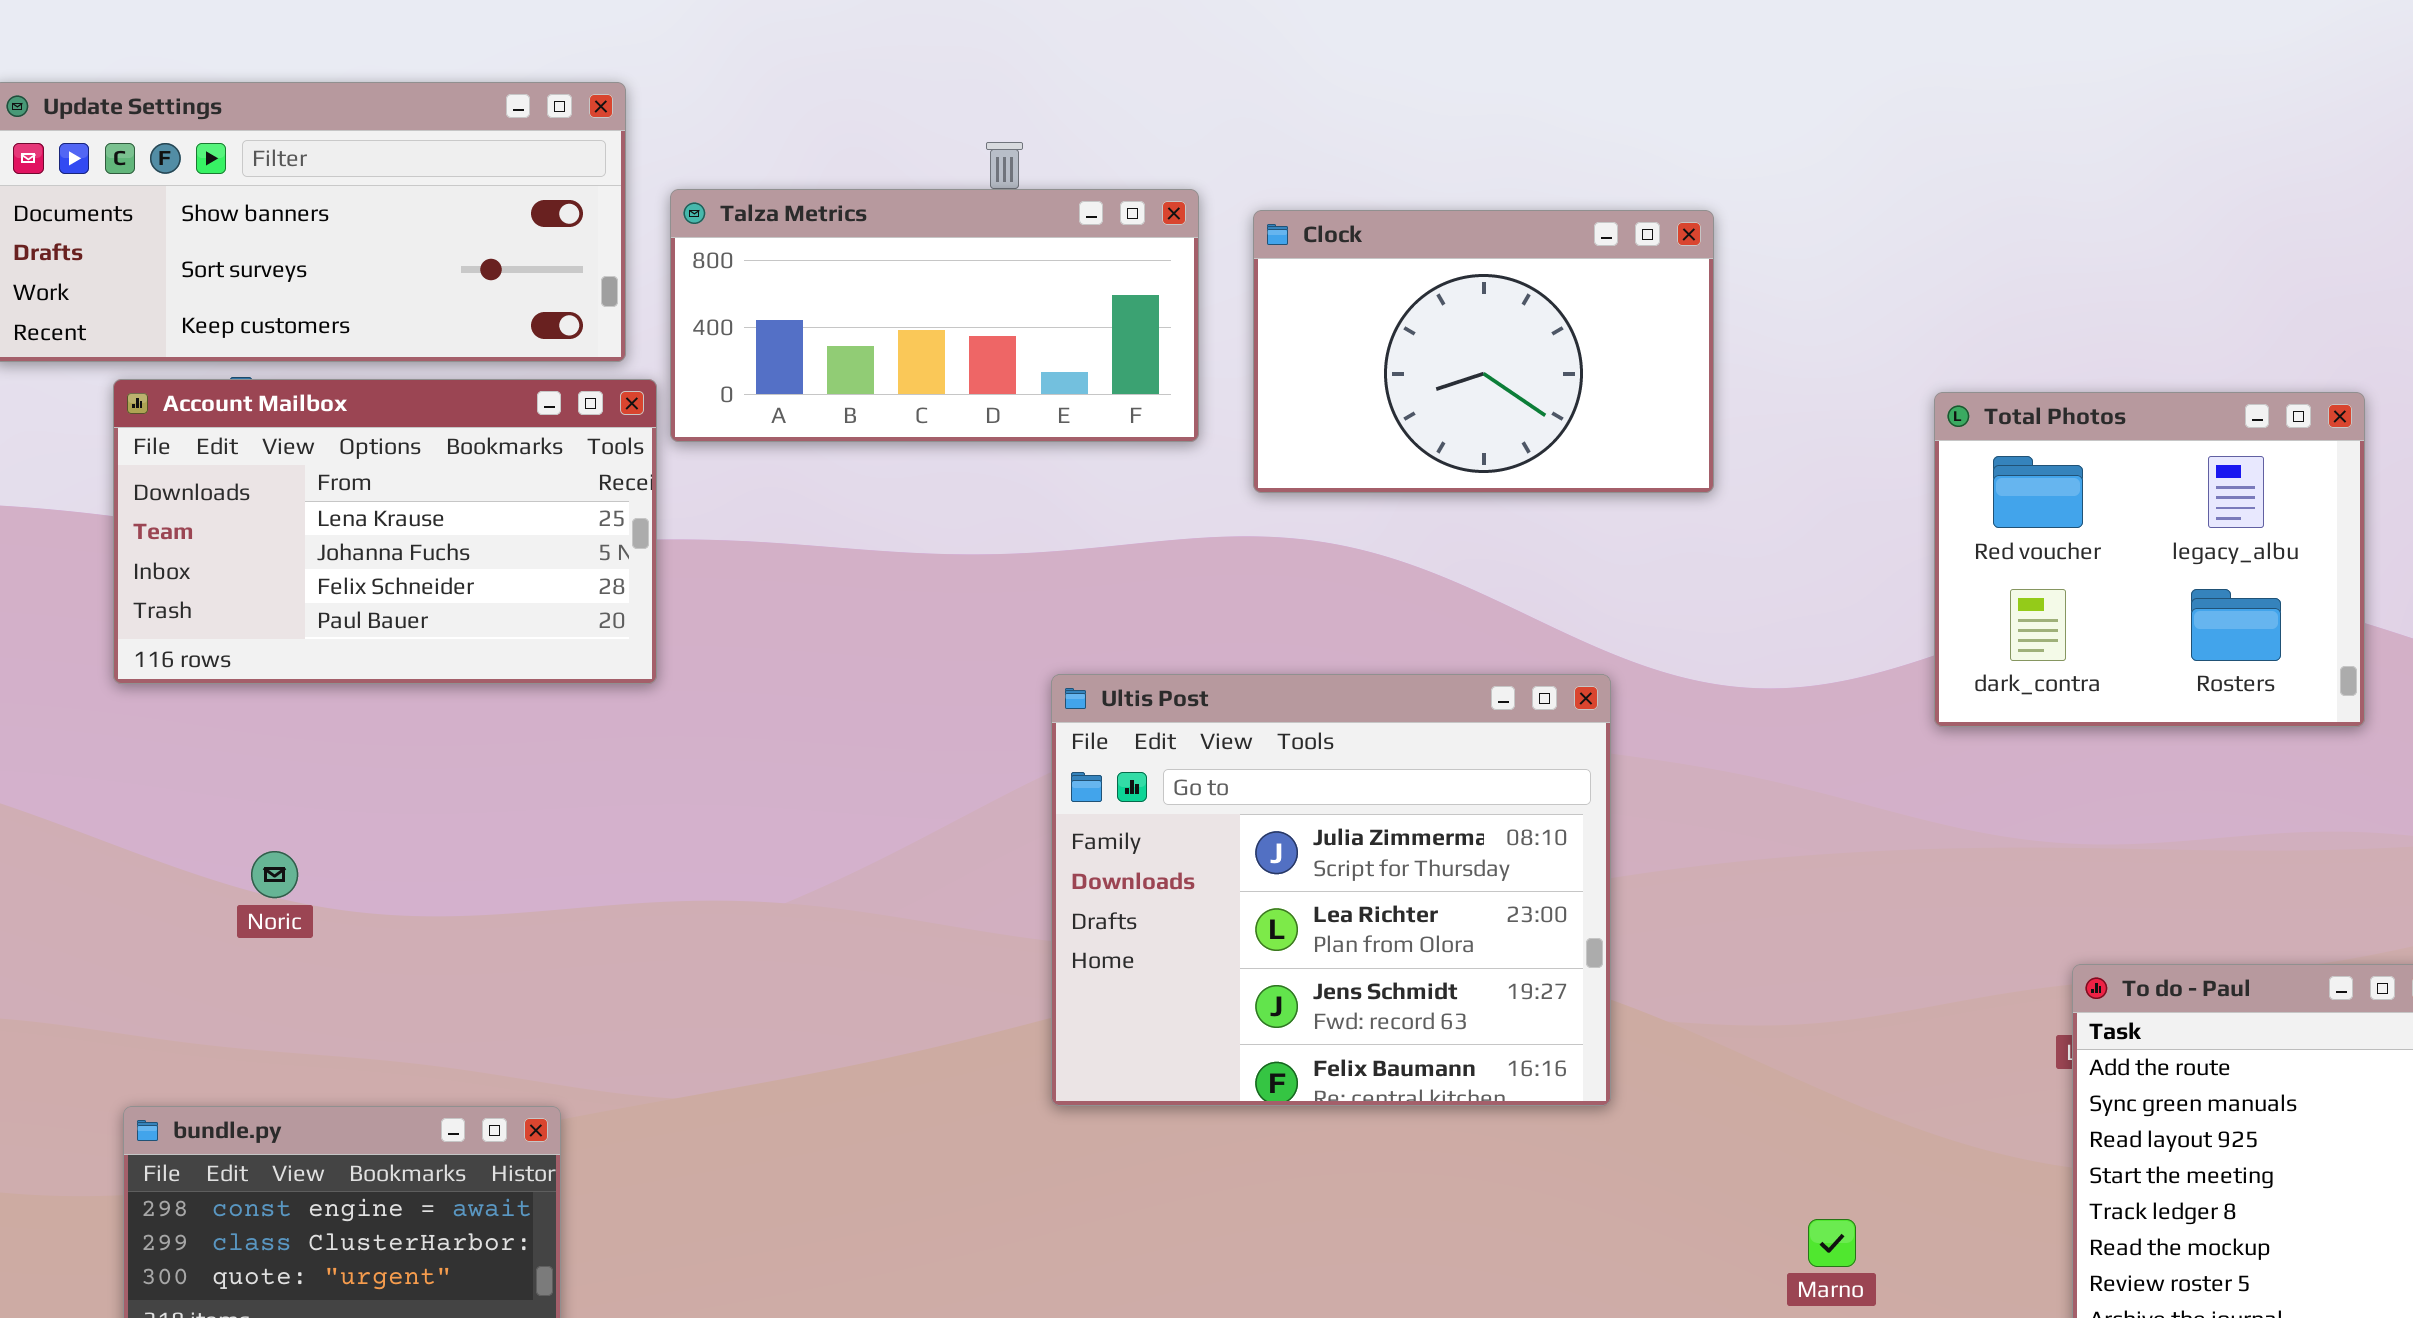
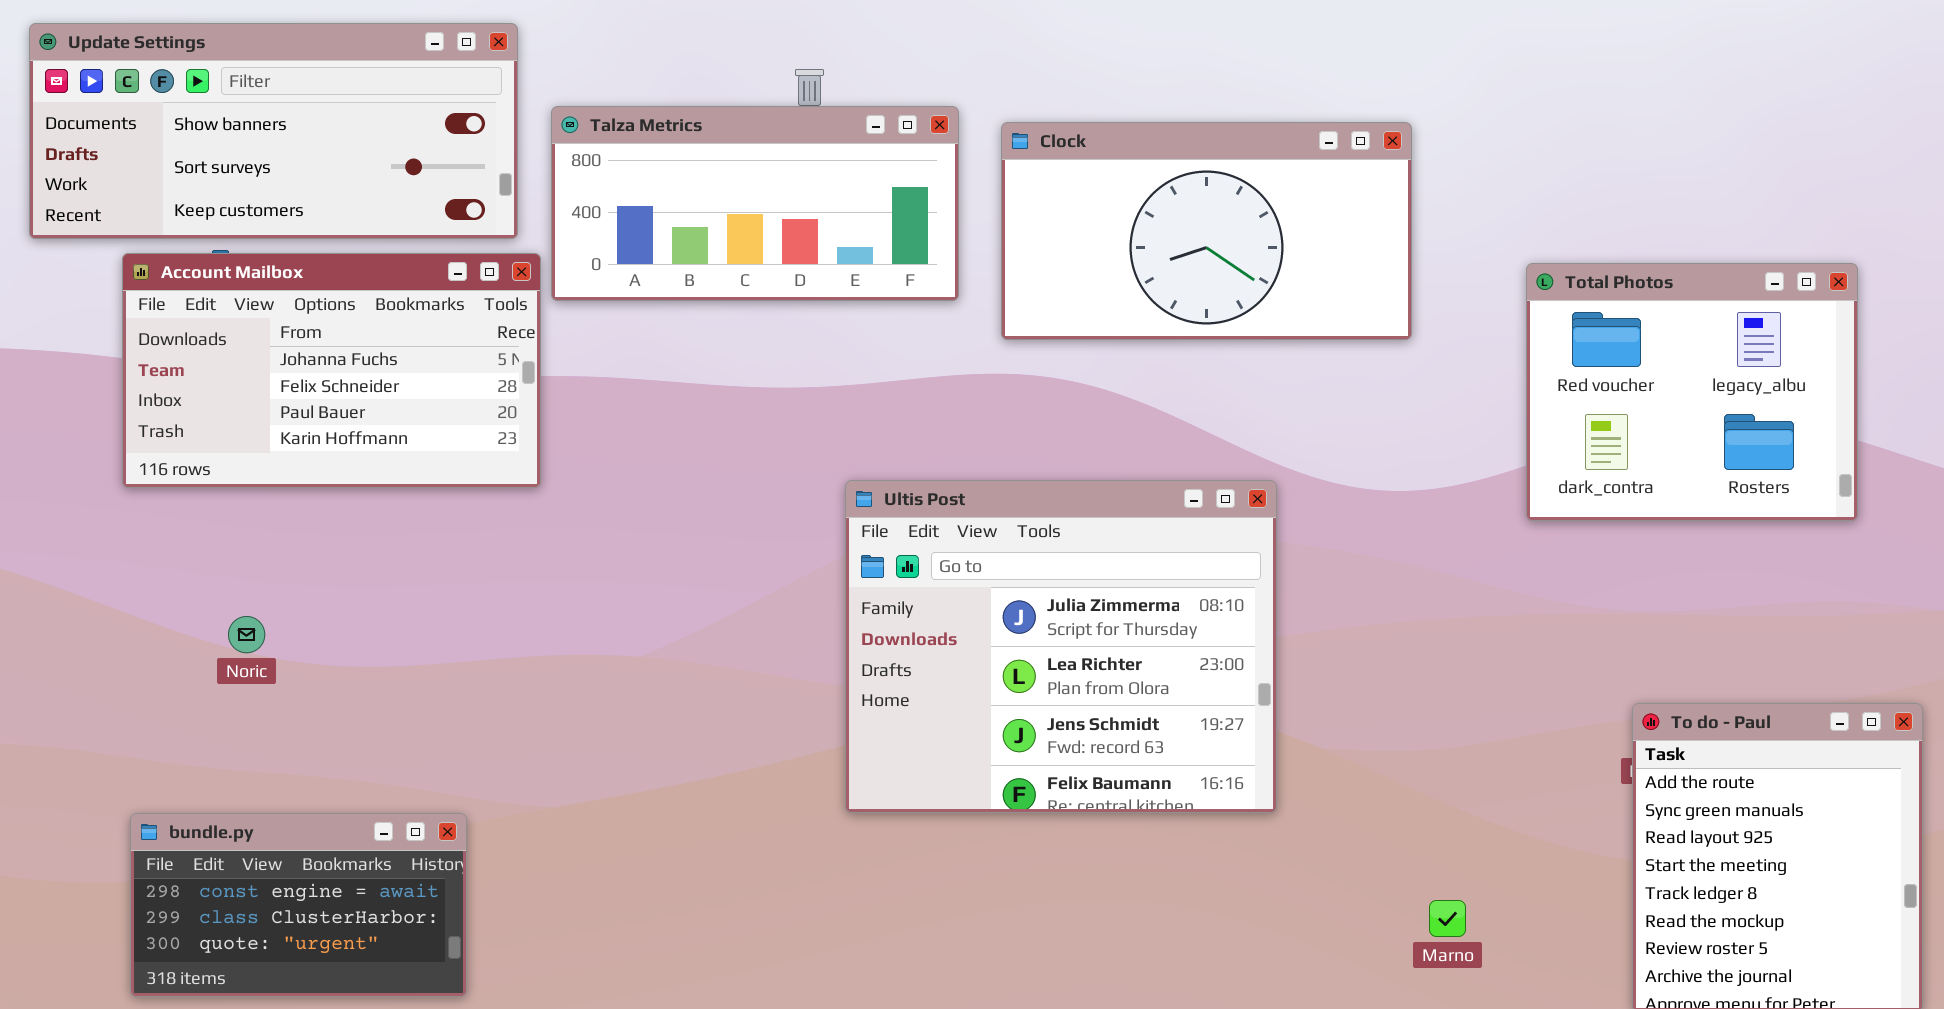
Clock: [1253,210,1714,493] -> [1001,122,1412,340], resized
Account Mailbox: [113,379,657,684] -> [122,253,541,488], scrolled down 1 row

